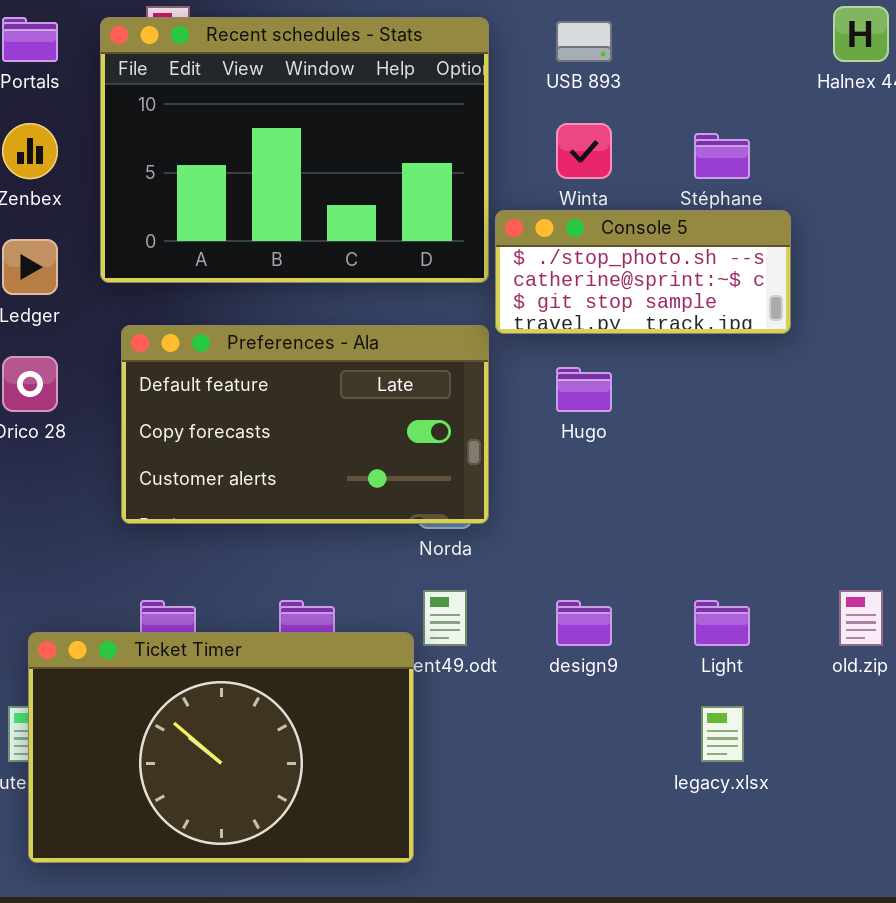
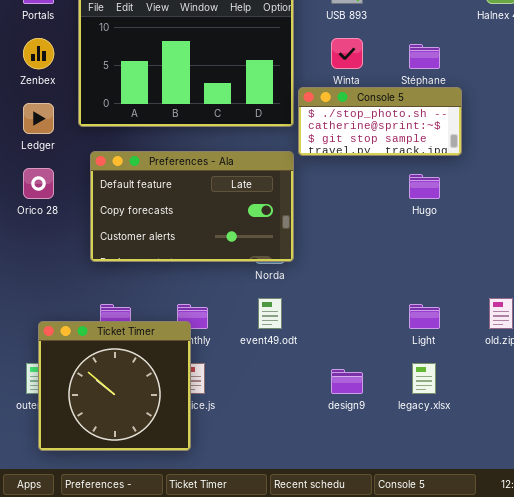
Hugo: [556,367,612,412] -> [409,174,440,199], moved
design9: [556,600,612,646] -> [331,369,363,394], moved
Ticket Timer: [28,632,414,863] -> [38,321,191,451], resized

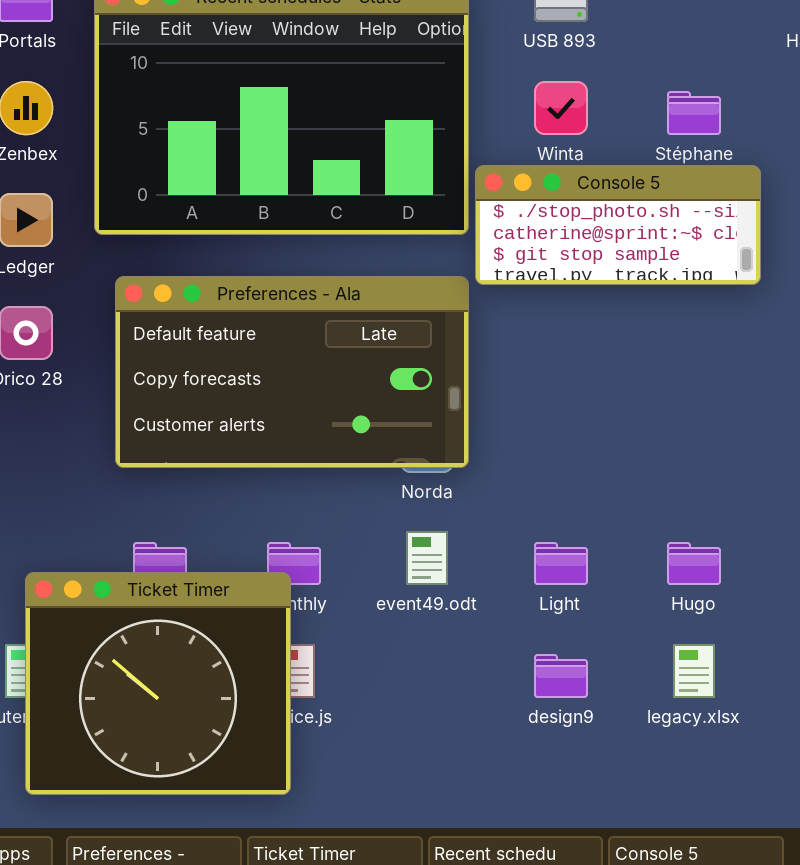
Hugo: [409,174,440,199] -> [667,542,721,585], moved
Light: [409,304,440,329] -> [534,542,588,585], moved

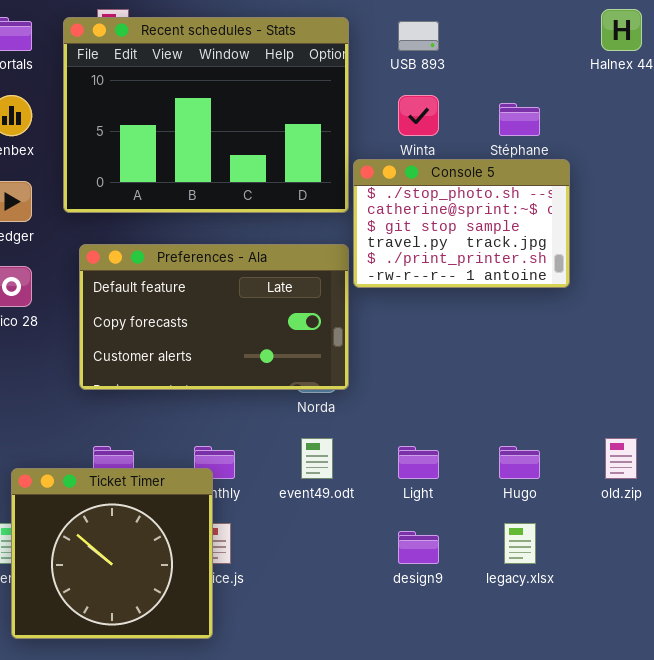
Console 5: [475,165,761,285] -> [353,159,570,288], resized

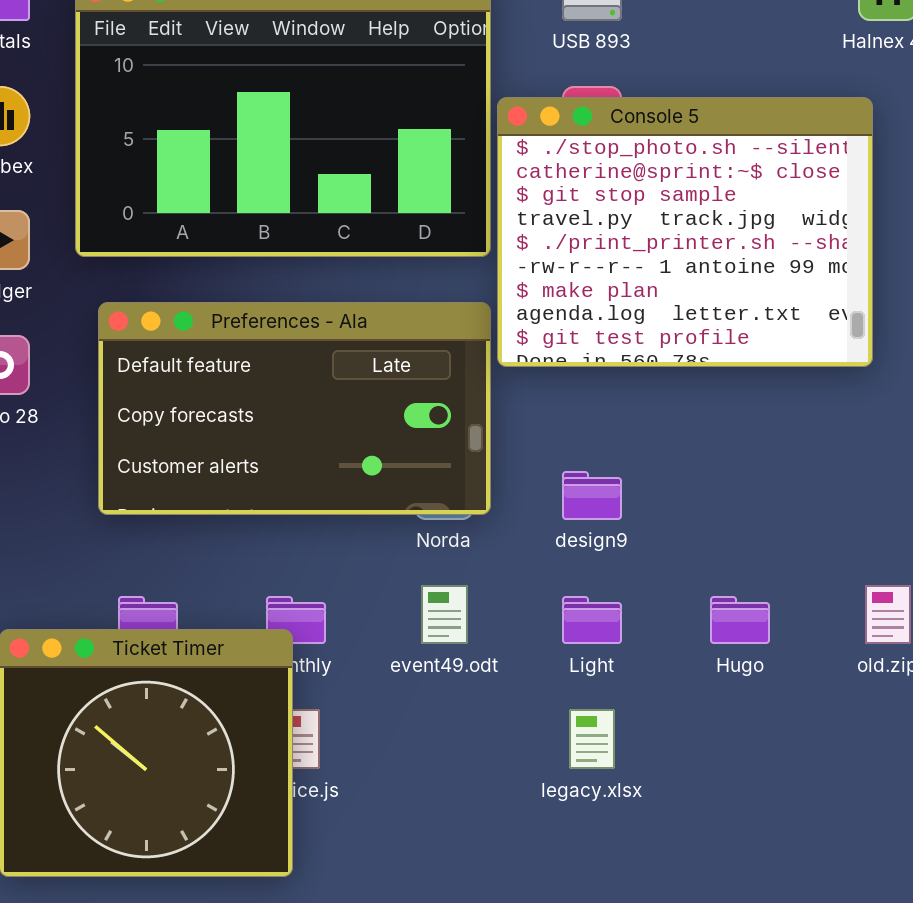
Console 5: [353,159,570,288] -> [497,97,873,367], resized
legacy.xlsx: [504,523,536,564] -> [569,709,615,769], moved
design9: [398,531,439,564] -> [562,471,622,520], moved

